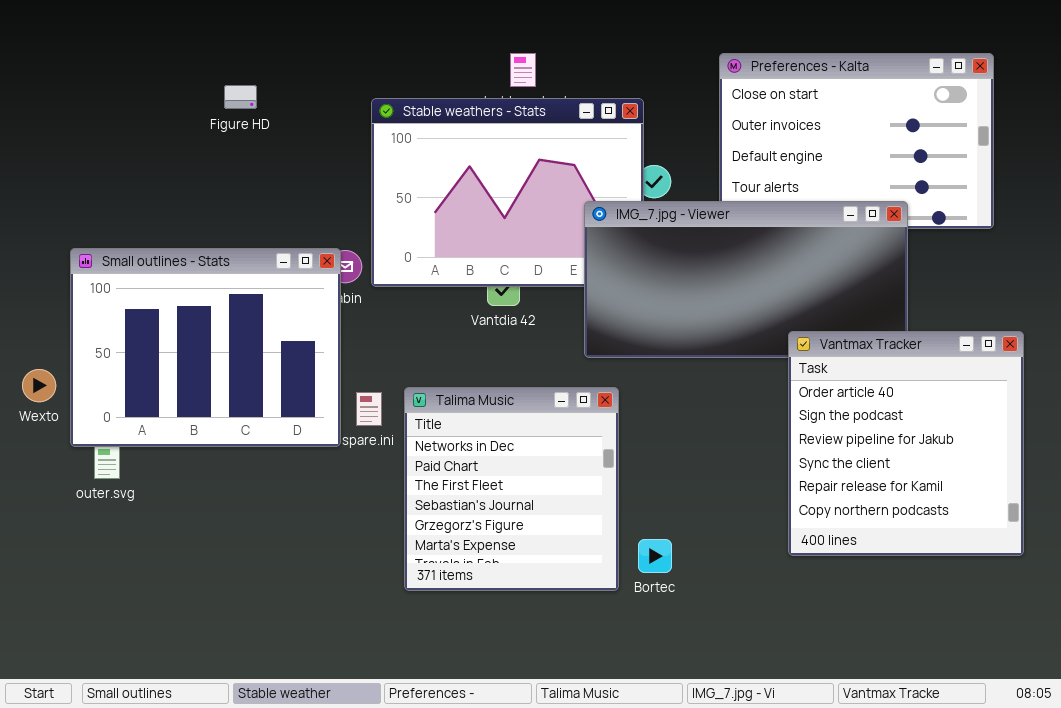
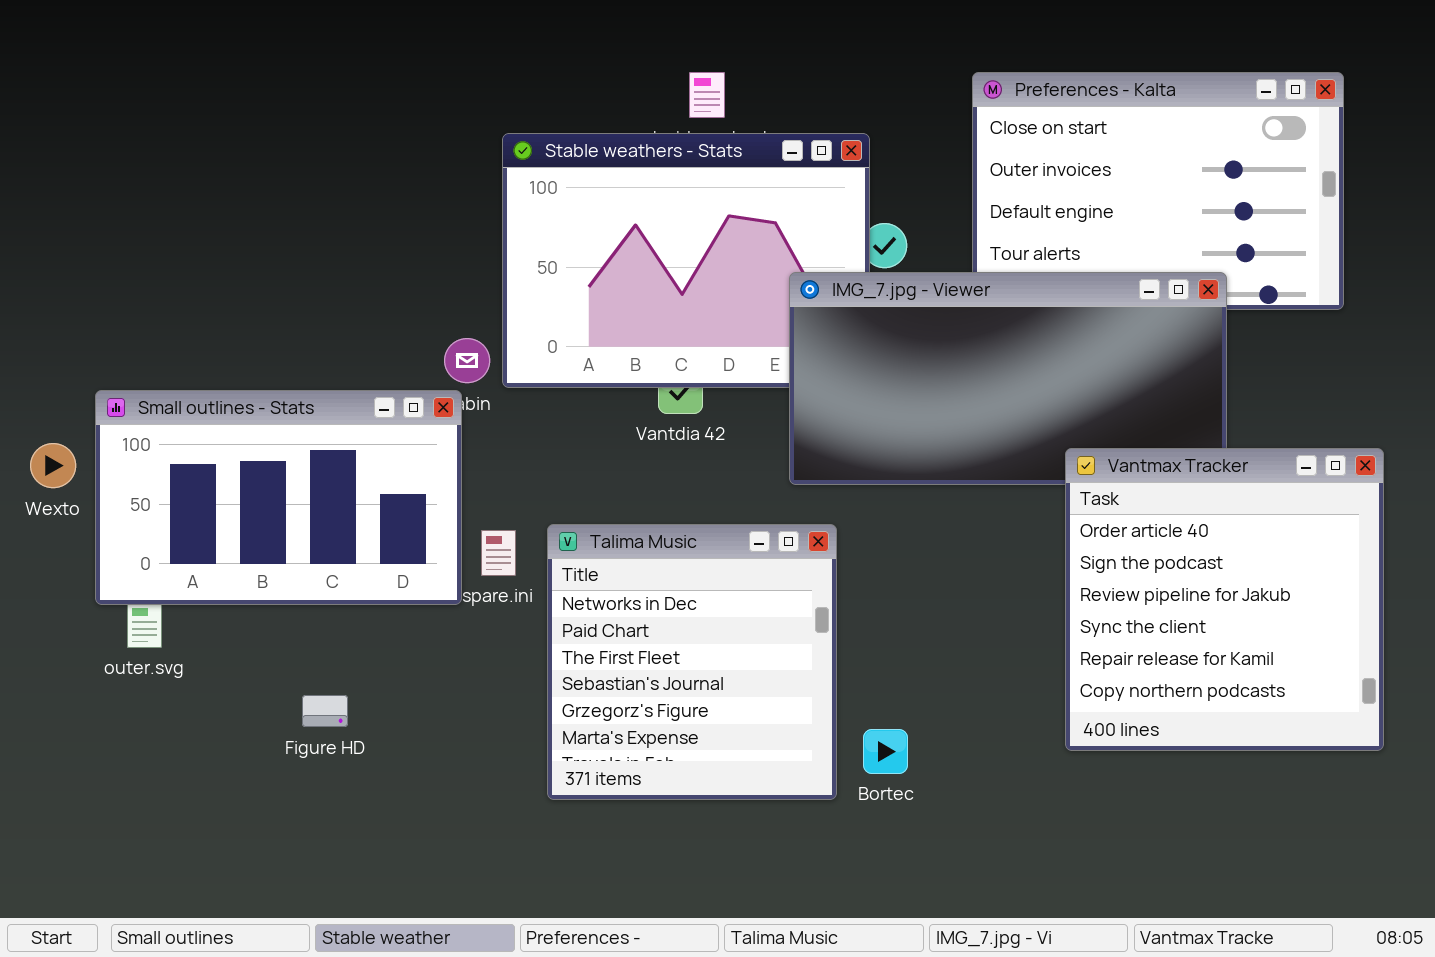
Figure HD: [224,85,257,109] -> [302,695,348,727], moved
Small outlines - Stats: [70,248,341,447] -> [95,390,462,605], resized
Wexto: [22,369,56,402] -> [30,443,76,488], moved

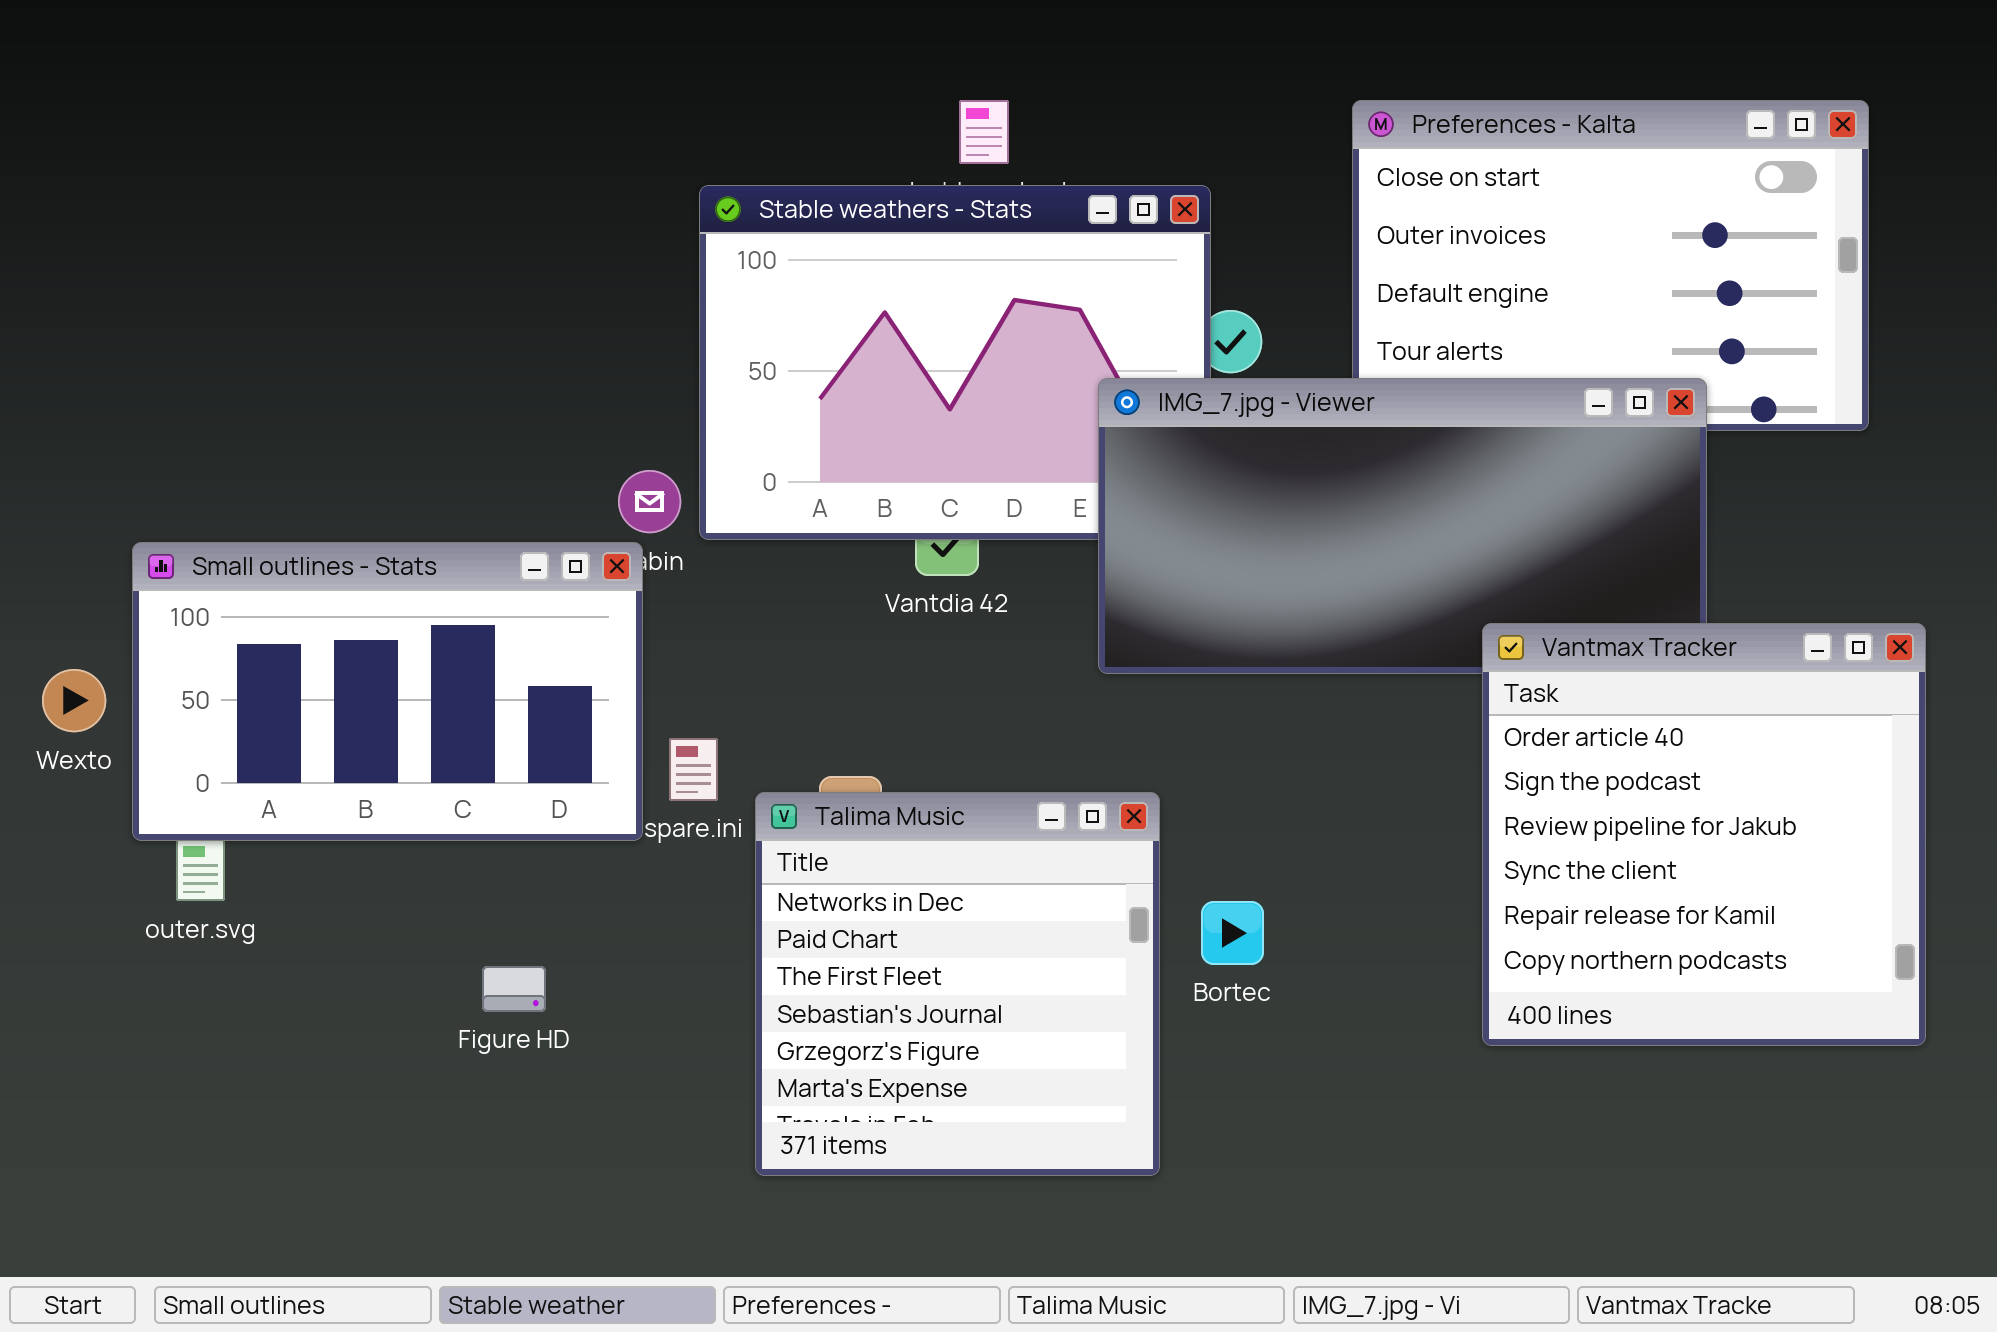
Wexto: [30,443,76,488] -> [42,669,106,732], moved
Talima Music: [547,524,837,800] -> [755,792,1160,1176], moved
Figure HD: [302,695,348,727] -> [482,966,546,1012], moved
Bortec: [863,729,908,774] -> [1201,901,1264,965], moved

